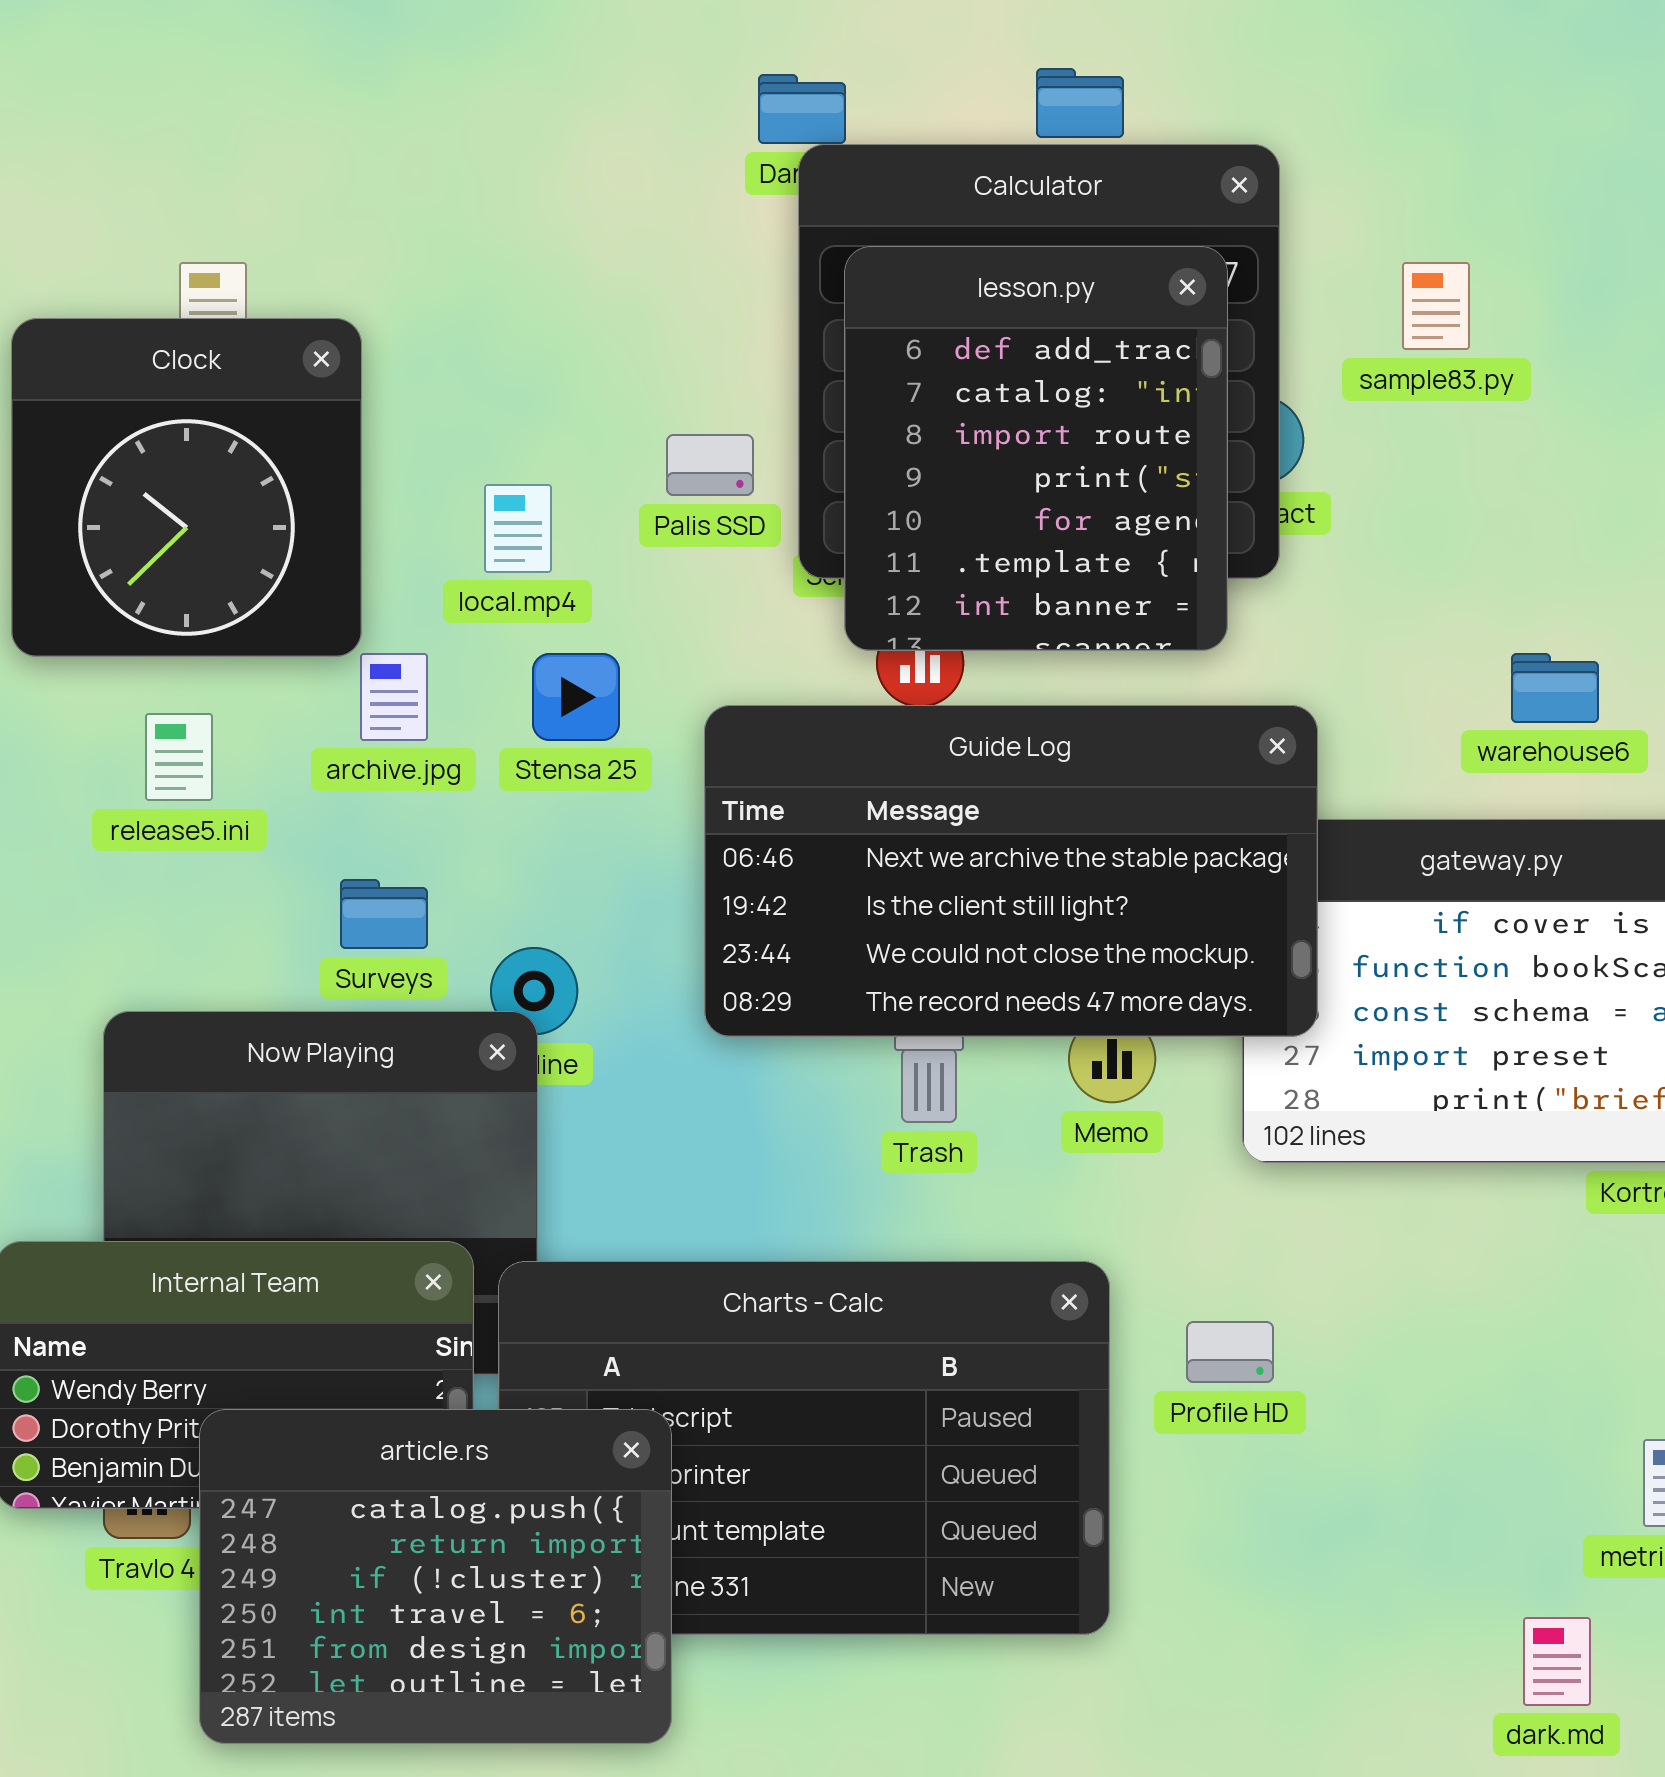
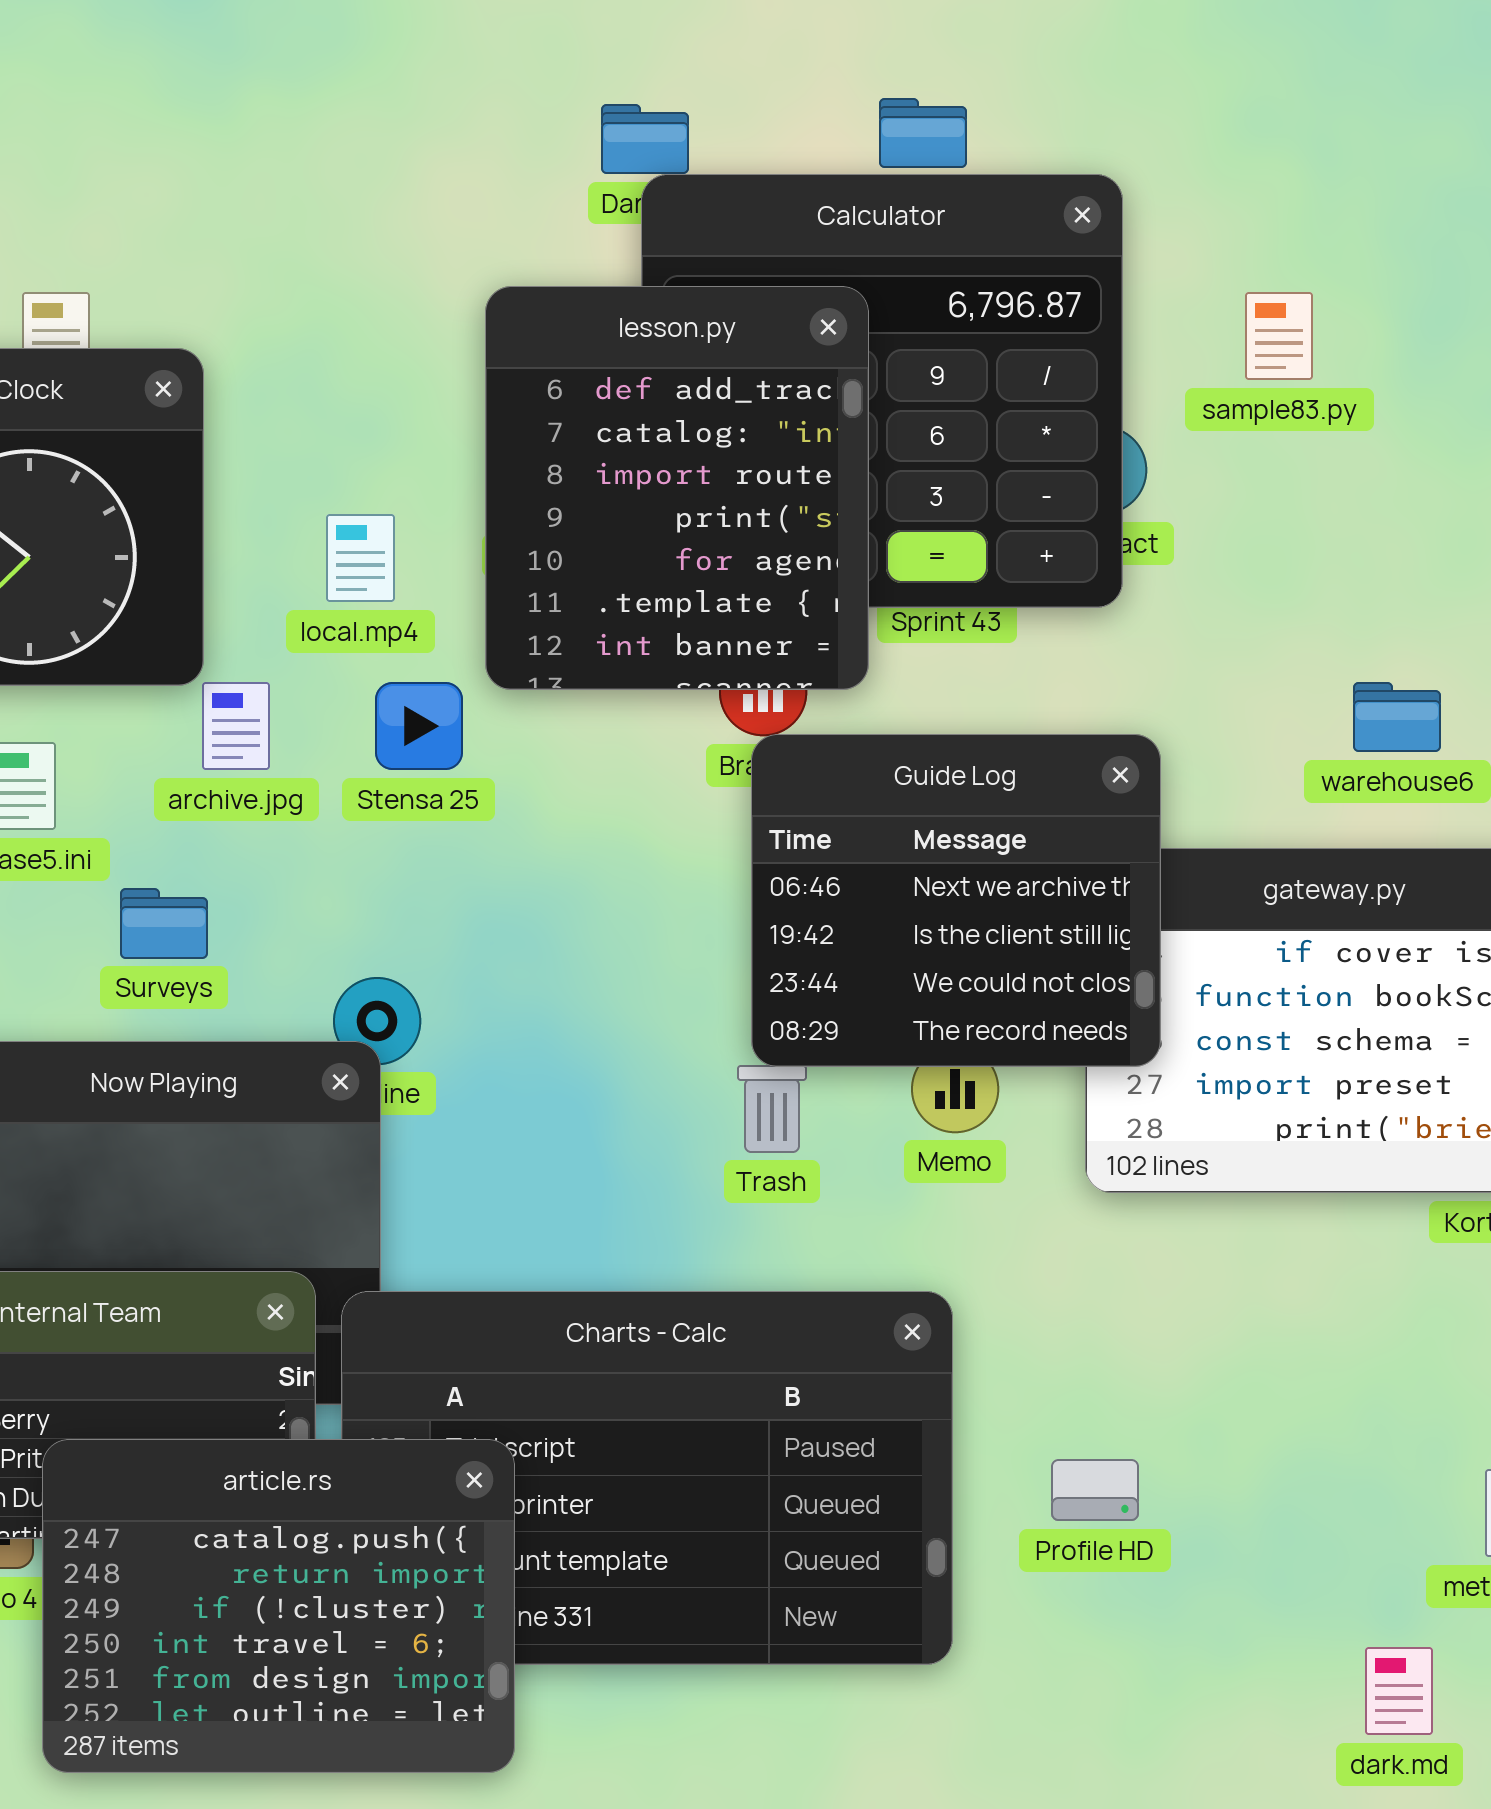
lesson.py: [844,246,1228,651] -> [485,286,869,690], moved
Guide Log: [704,705,1318,1037] -> [751,734,1161,1067], resized
Surveys: [340,879,428,949] -> [120,888,208,959], moved
Profile HD: [1186,1321,1274,1383] -> [1051,1459,1139,1521], moved

